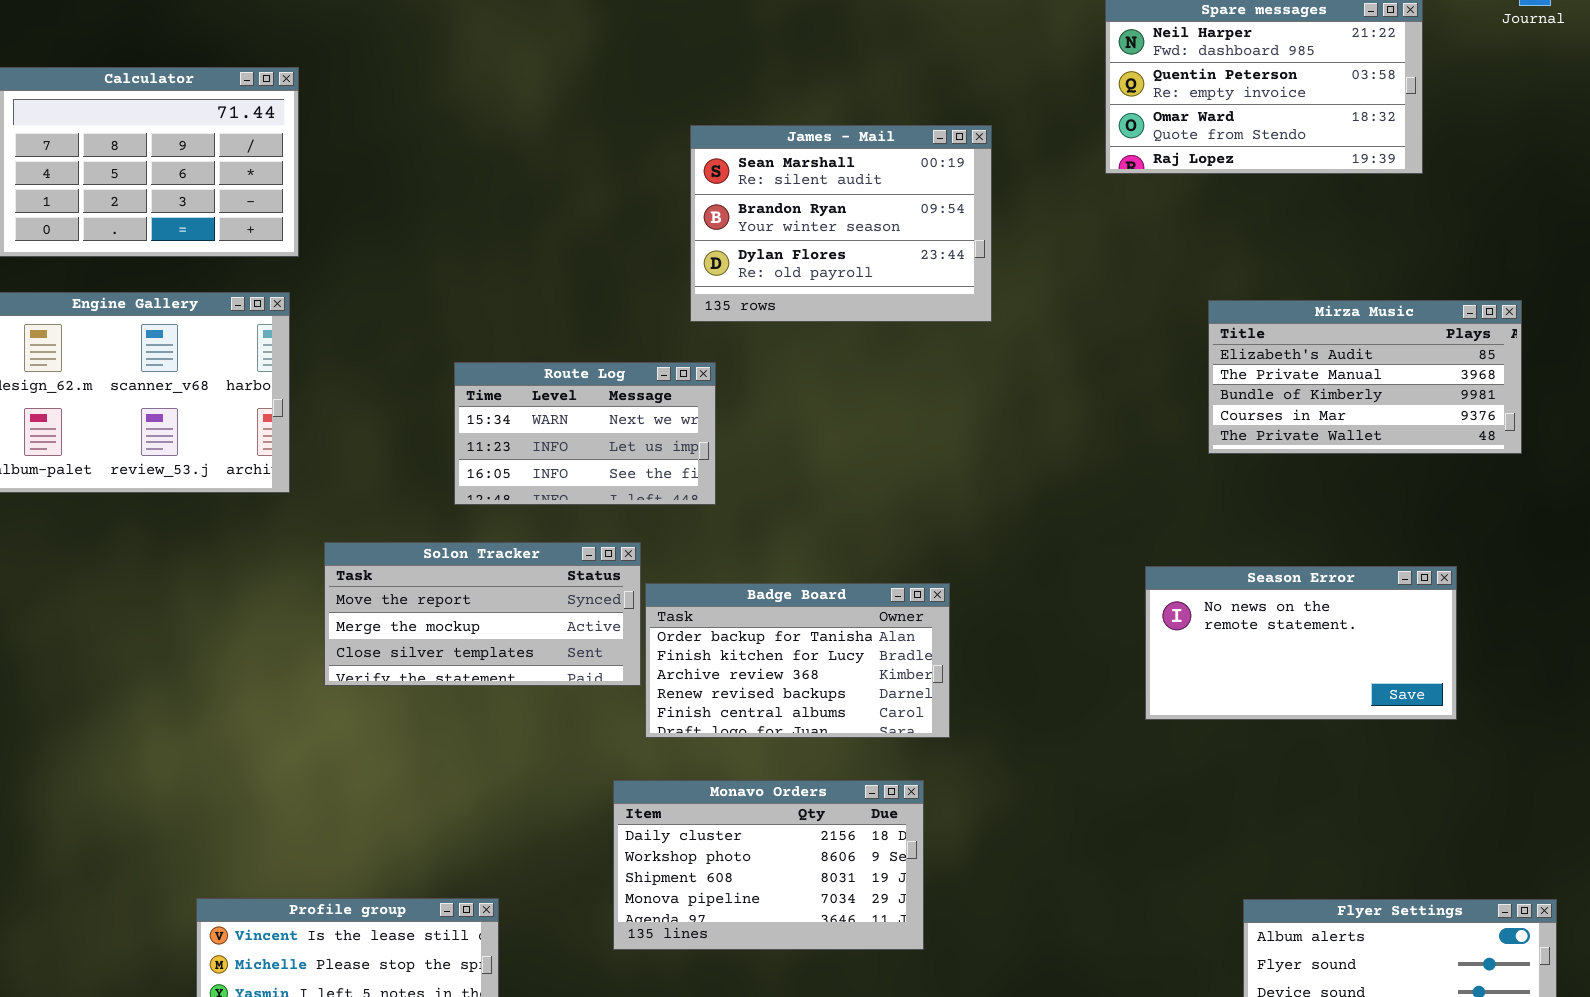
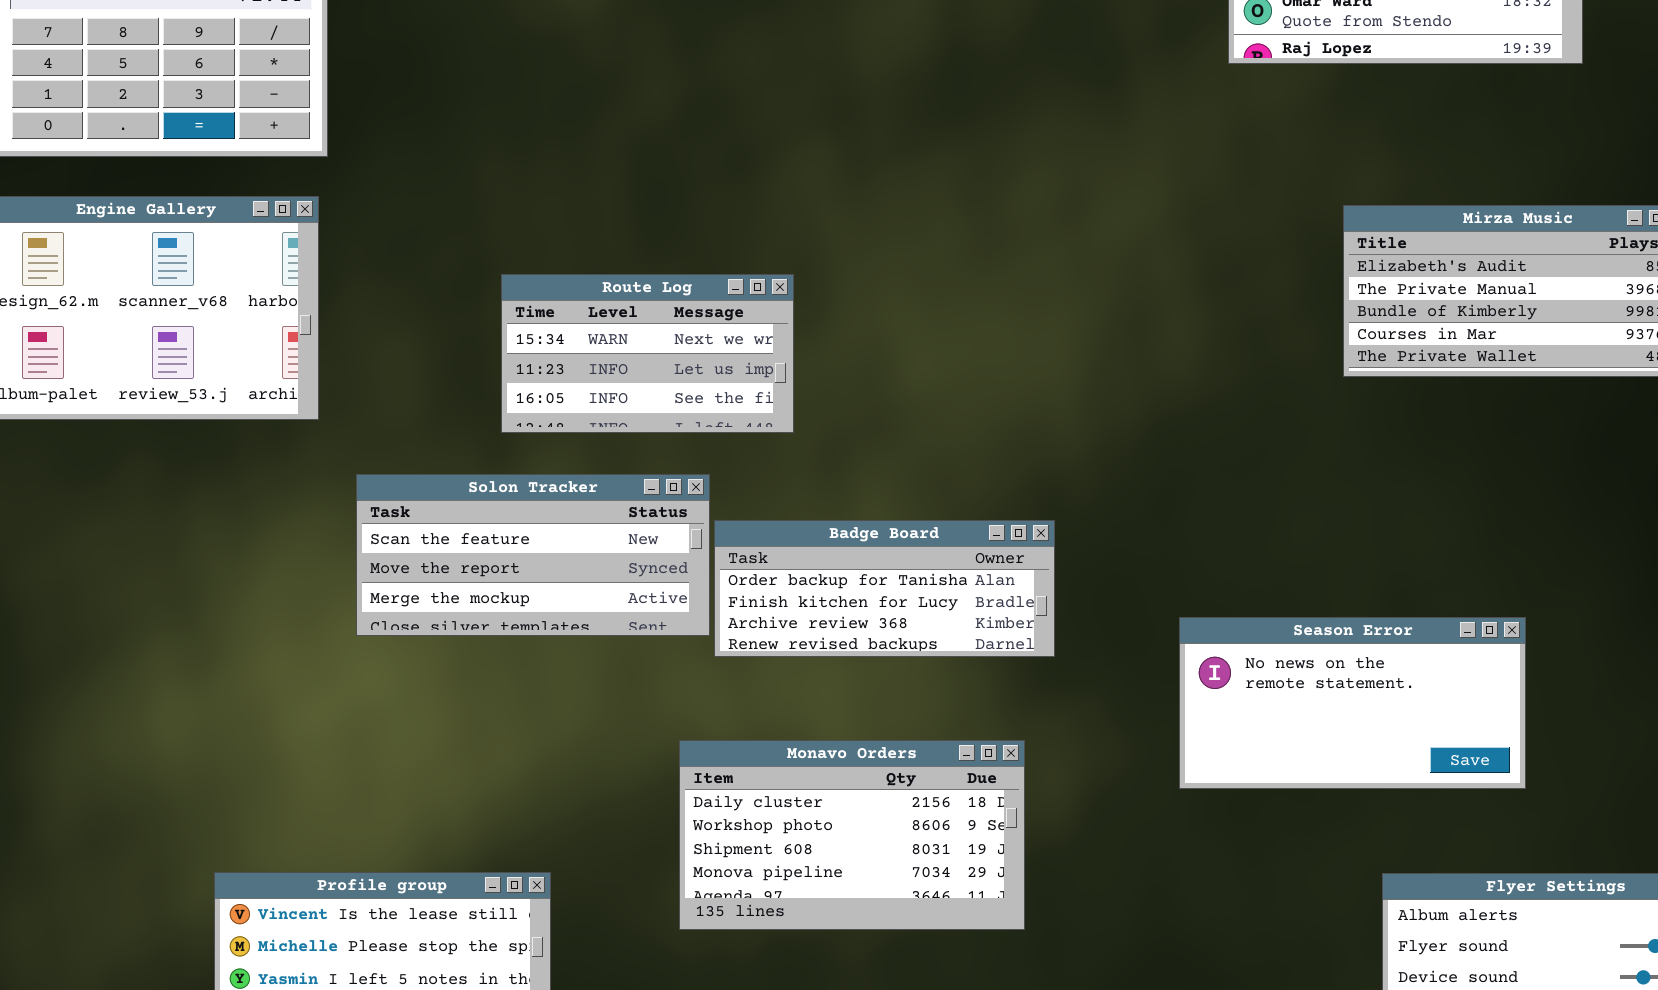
James - Mail: [690,125,992,322] -> none, closed
Solon Tracker: [324,542,641,686] -> [356,474,710,636], scrolled up 1 row
Season Error: [1145,566,1457,720] -> [1179,617,1526,789], moved
Badge Board: [645,583,950,738] -> [714,520,1055,657], resized

